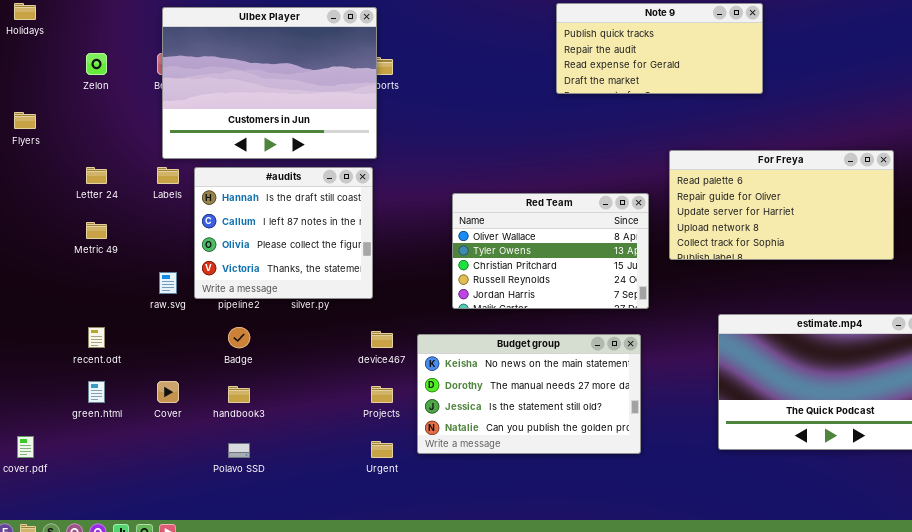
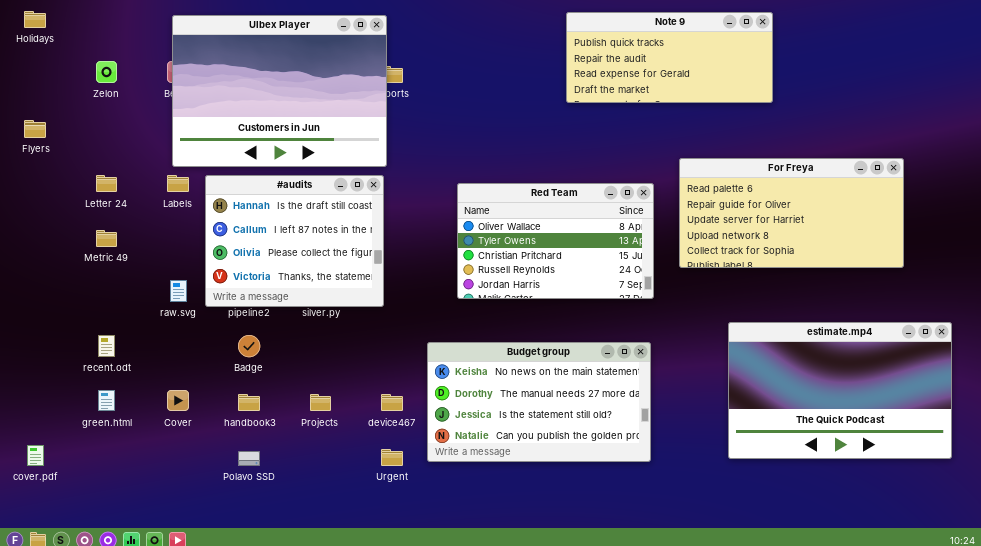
Red Team: [452,193,649,309] -> [457,183,654,299], moved
device467: [371,331,393,348] -> [381,394,403,411], moved
Projects: [371,386,393,403] -> [310,394,331,411], moved

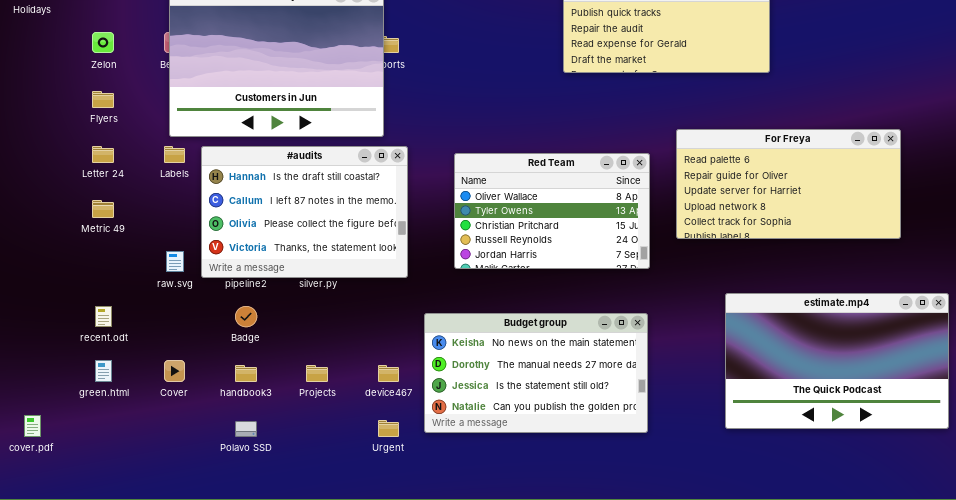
Flyers: [24,120,46,138] -> [92,91,114,108], moved
#audits: [205,175,384,307] -> [201,146,408,278], resized

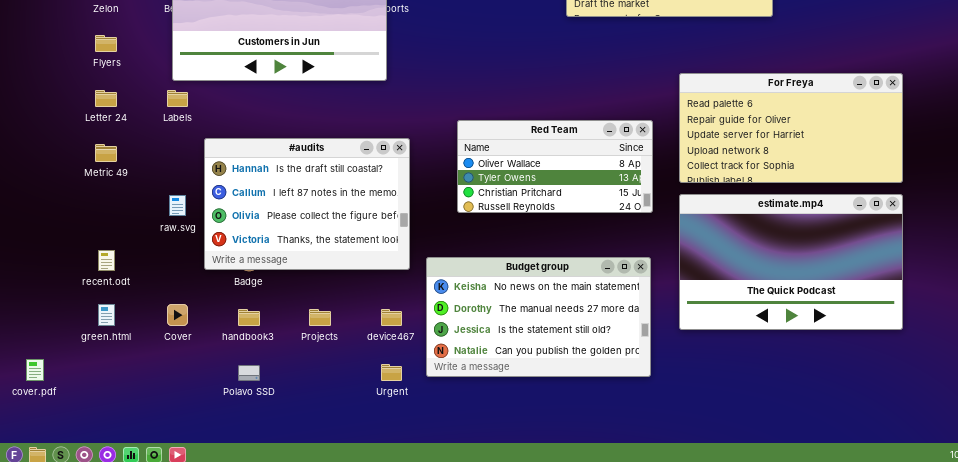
#audits: [201,146,408,278] -> [204,138,410,270], moved
Red Team: [454,153,650,269] -> [457,120,653,213], resized
estimate.mp4: [725,293,949,429] -> [679,194,903,330], moved

